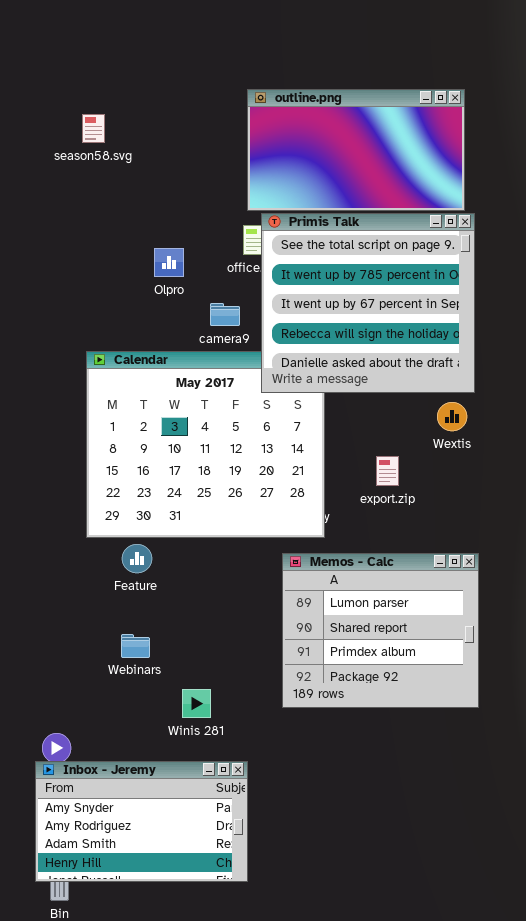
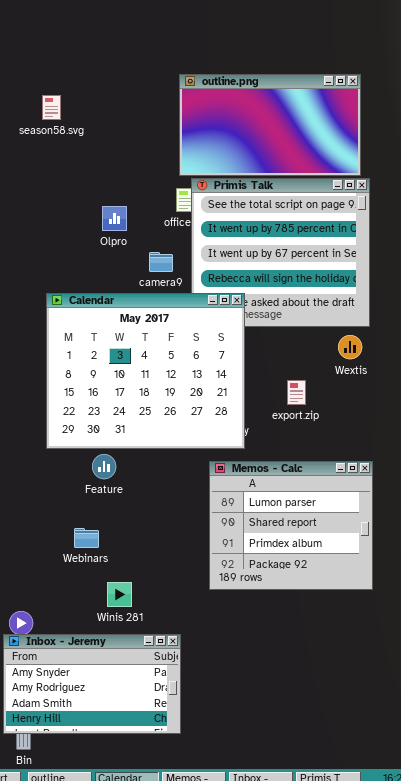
Calendar: [86,351,325,538] -> [46,293,245,449], raised
Feature: [122,544,152,573] -> [92,454,116,479], moved
Winis 281: [182,689,211,718] -> [107,582,132,607], moved

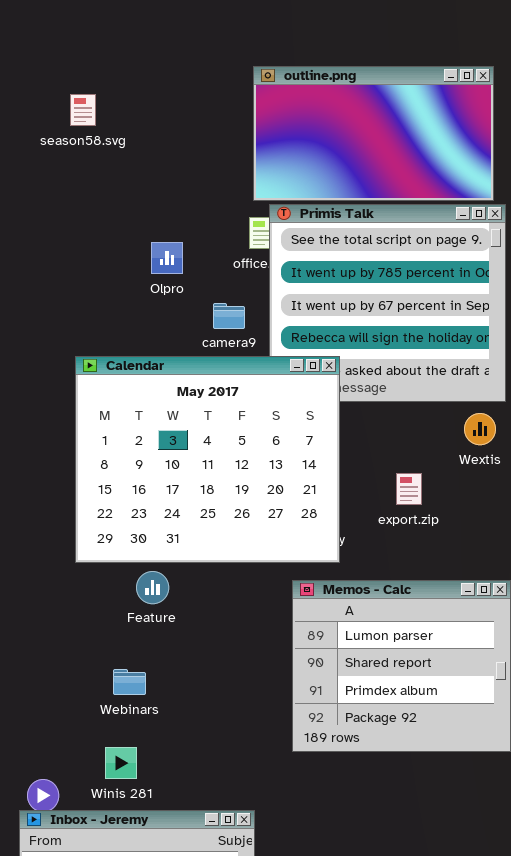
Winis 281: [107,582,132,607] -> [105,747,137,779], moved

